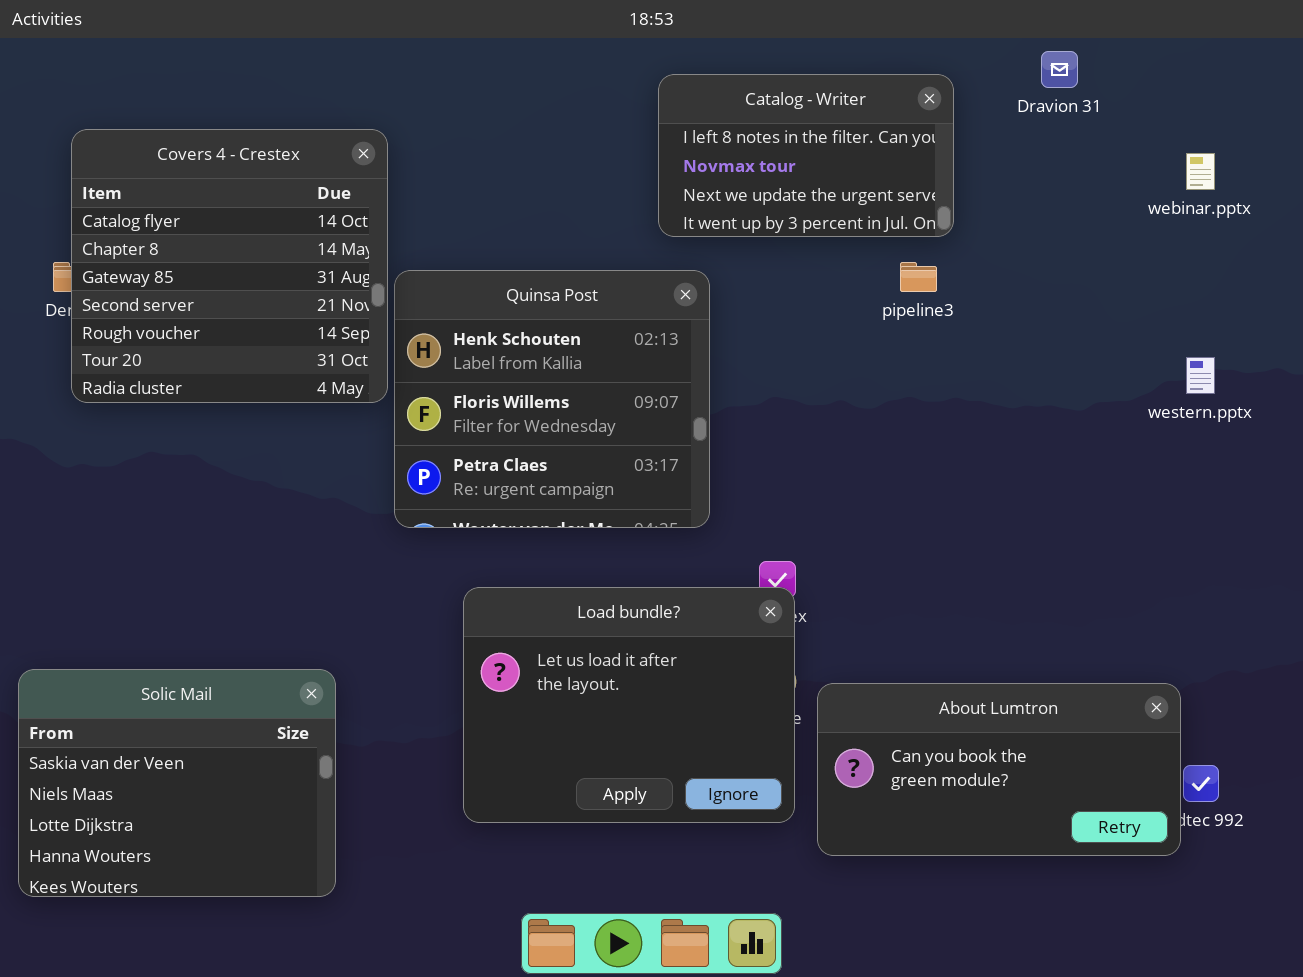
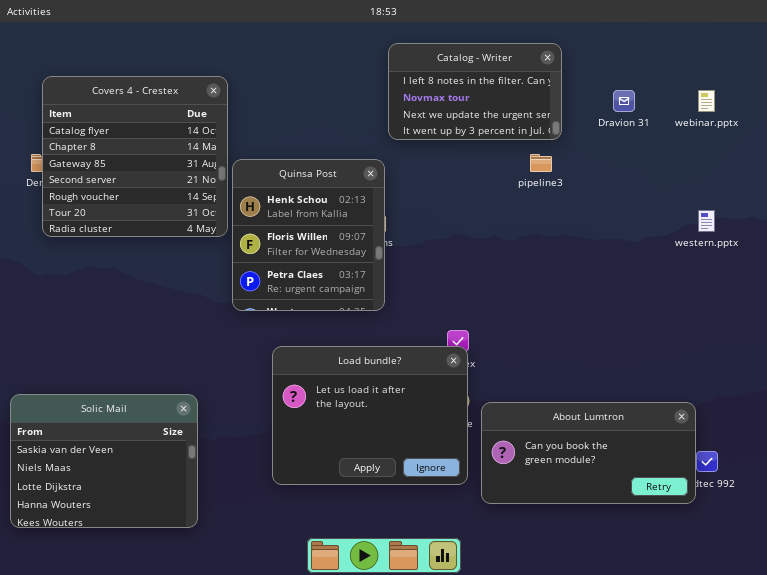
Dravion 31: [1041,51,1078,88] -> [613,90,635,112], moved
Quinsa Post: [394,270,710,528] -> [232,159,385,311], resized

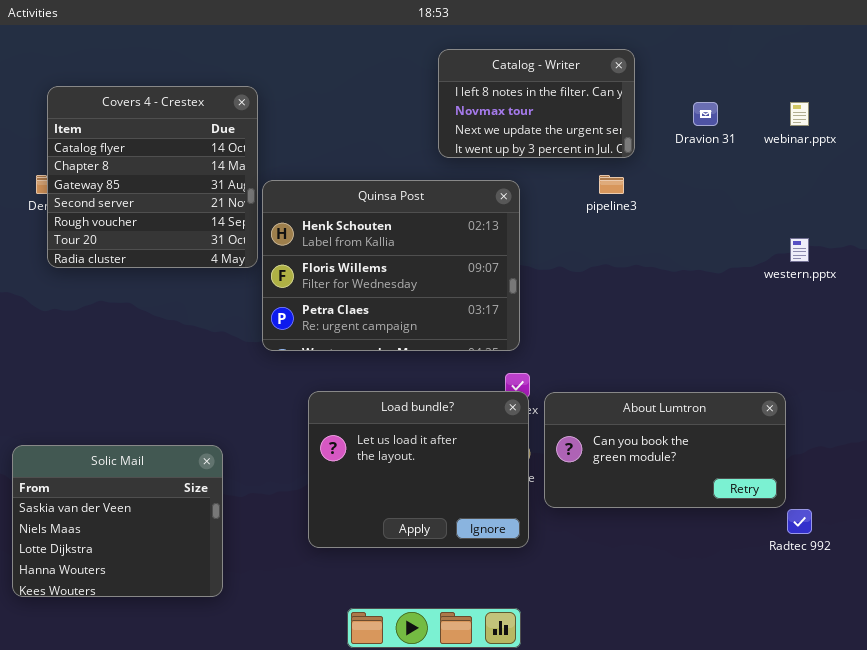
Quinsa Post: [232,159,385,311] -> [262,180,520,351], resized
About Lumtron: [481,402,696,504] -> [544,392,786,508], moved

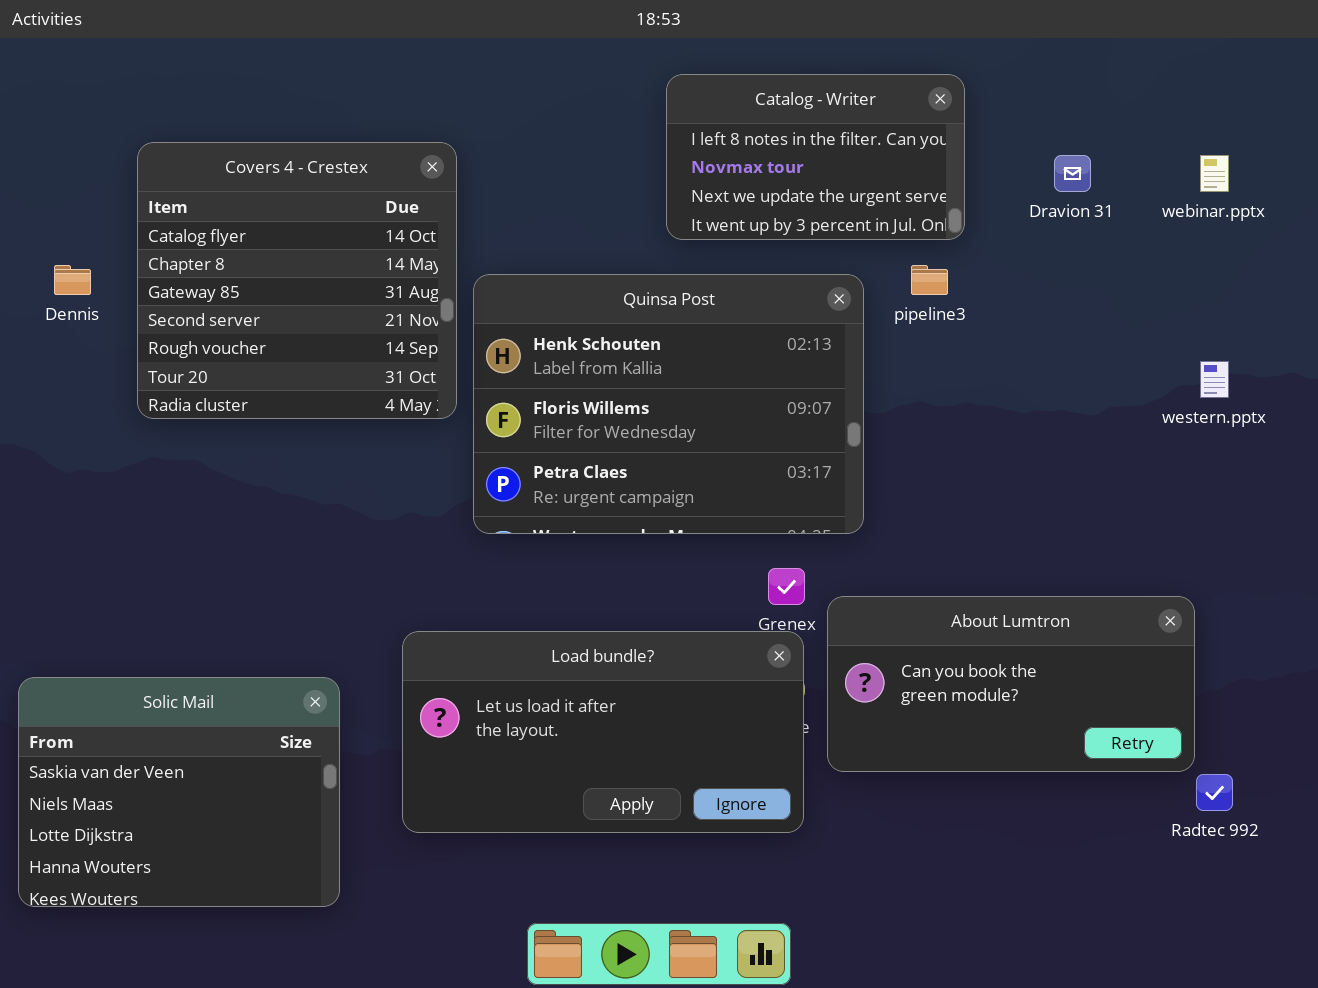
Covers 4 - Crestex: [47,86,258,268] -> [137,142,457,419], moved
Quinsa Post: [262,180,520,351] -> [473,274,864,534], moved
Load bundle?: [308,391,529,548] -> [402,631,804,833], resized

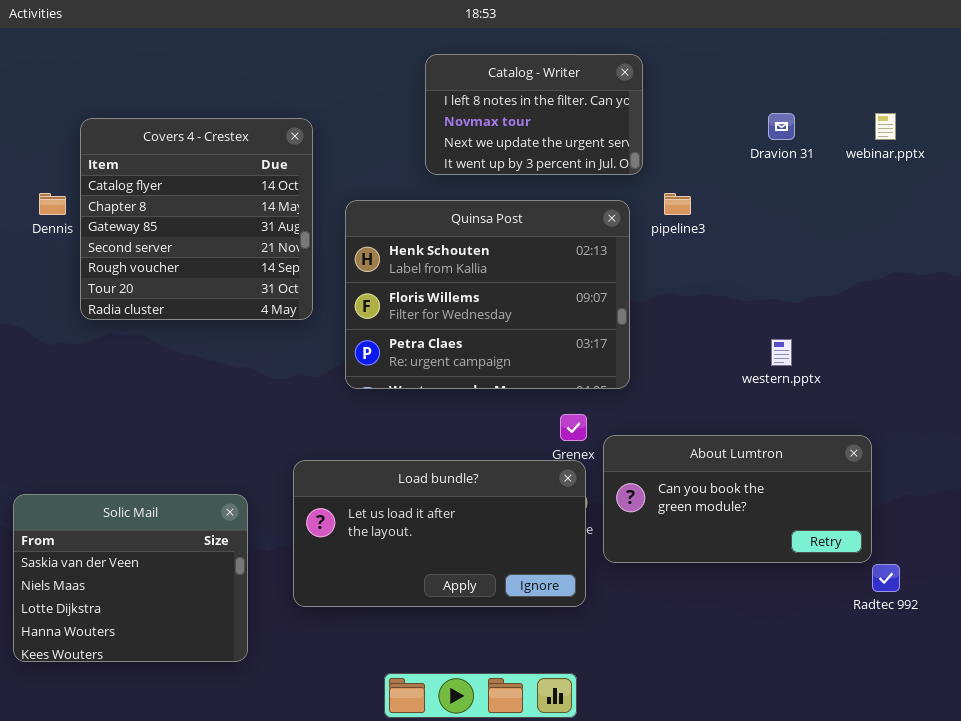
Catalog - Writer: [666,74,965,240] -> [425,54,643,175], moved
Covers 4 - Crestex: [137,142,457,419] -> [80,118,313,320], moved
western.pptx: [1200,361,1229,398] -> [771,339,792,366], moved

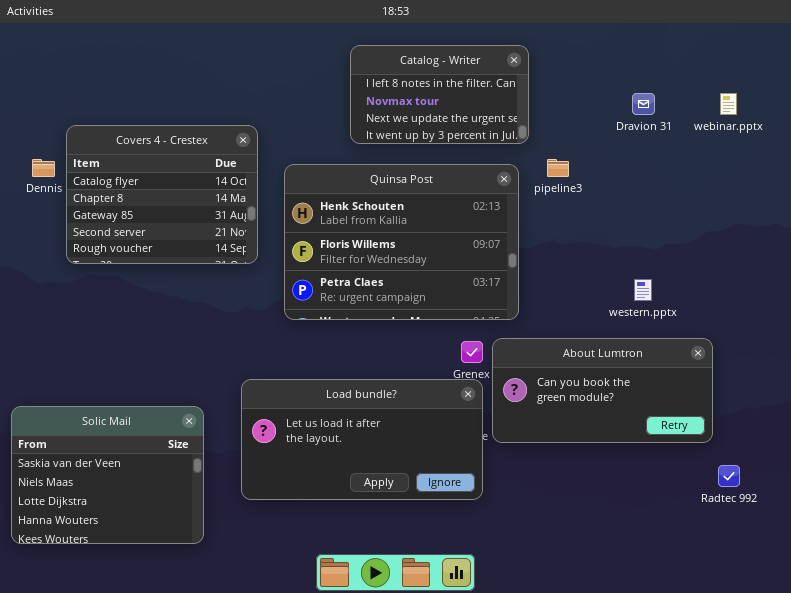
Covers 4 - Crestex: [80,118,313,320] -> [66,125,258,264], resized
About Lumtron: [603,435,872,563] -> [492,338,713,443], moved

